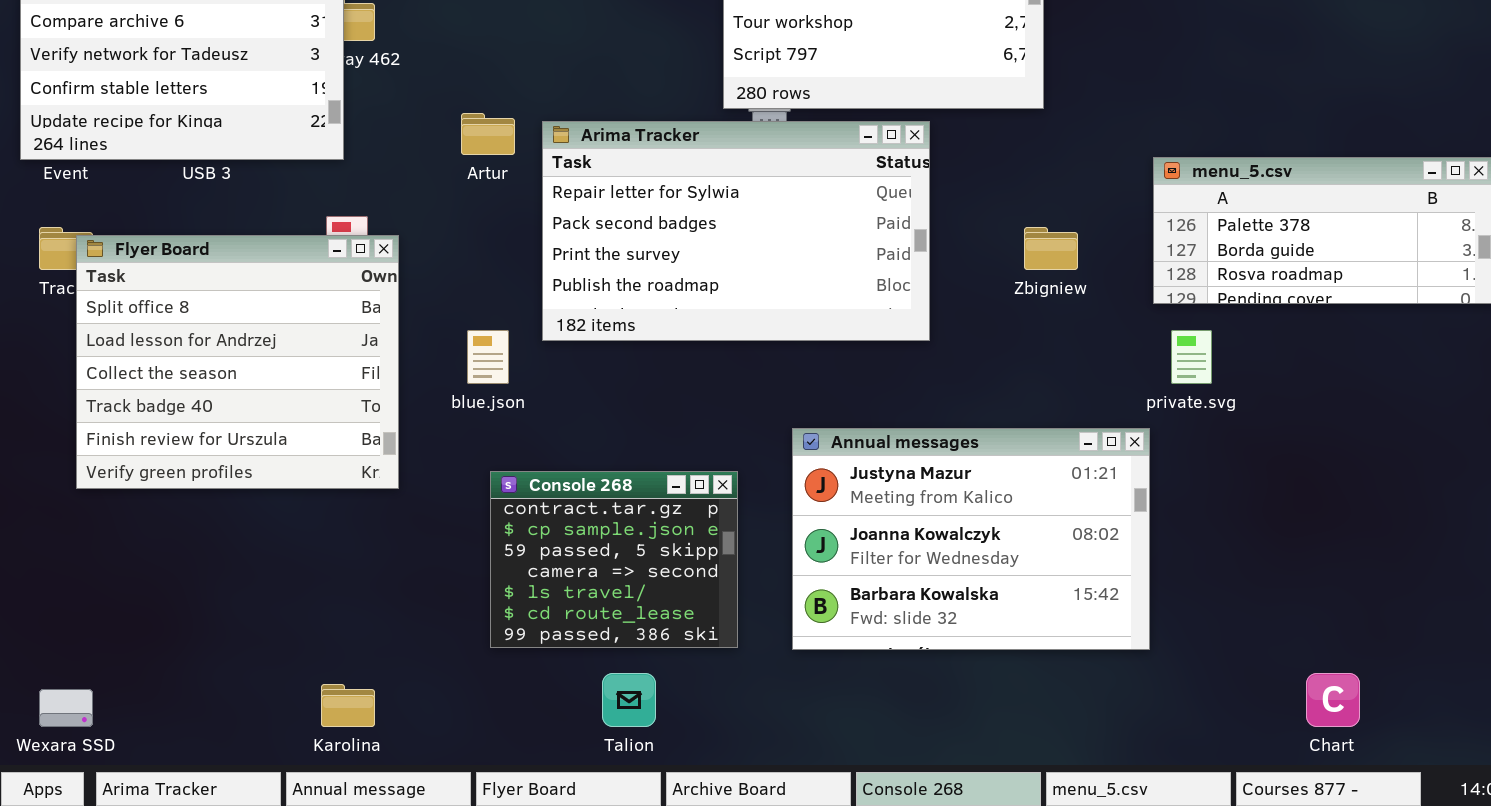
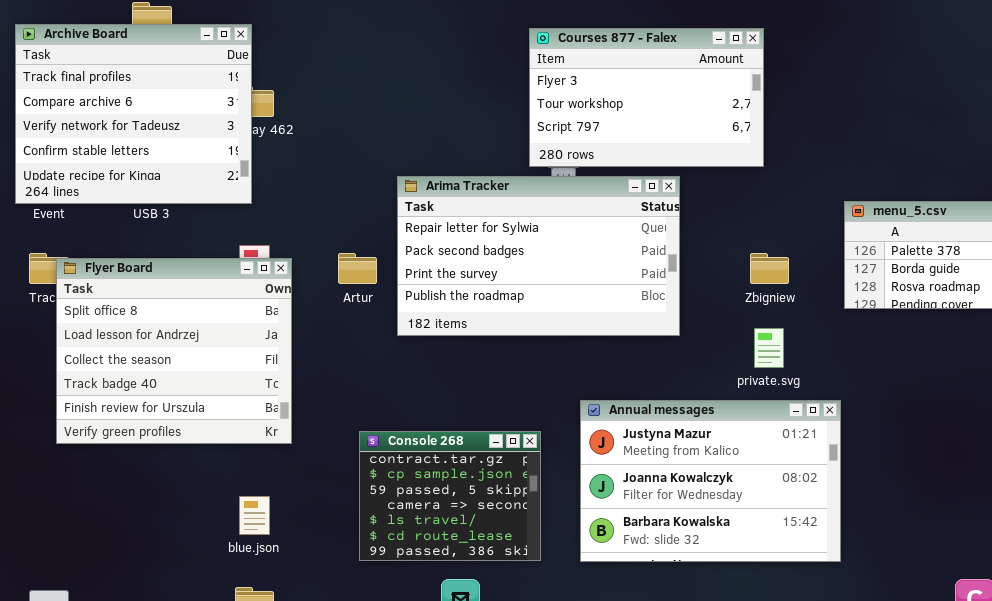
Artur: [461,113,515,155] -> [338,253,377,284], moved
blue.json: [467,330,509,384] -> [239,496,270,535], moved
private.svg: [1171,330,1212,384] -> [754,328,784,368], moved

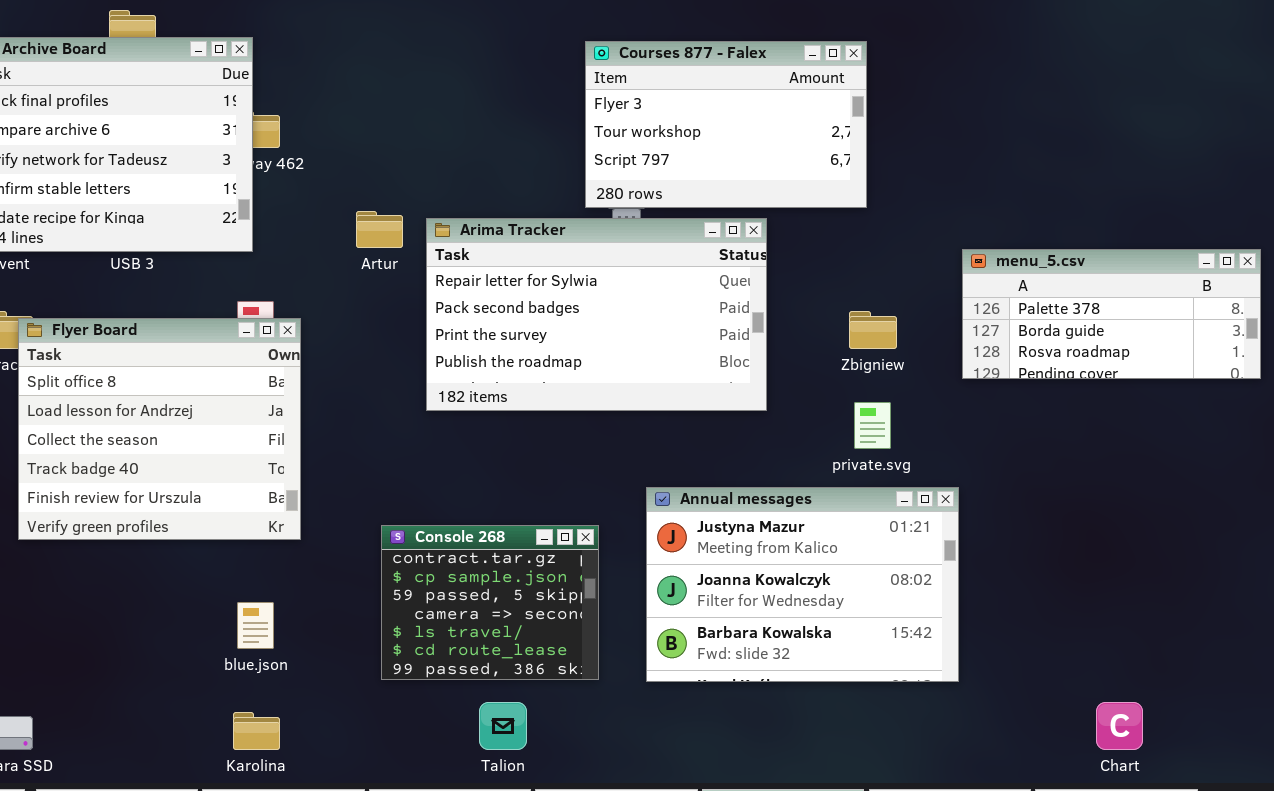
Artur: [338,253,377,284] -> [356,211,403,248], moved

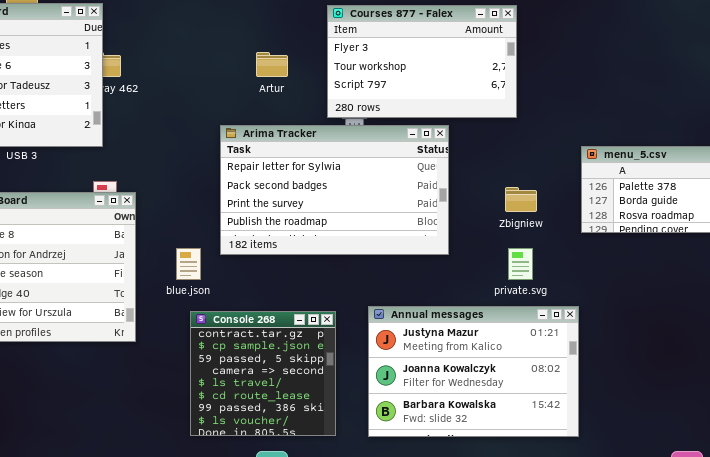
Artur: [356,211,403,248] -> [256,52,288,77], moved
Console 268: [381,525,599,680] -> [190,311,336,436], resized
blue.json: [237,602,274,649] -> [176,248,201,280], moved

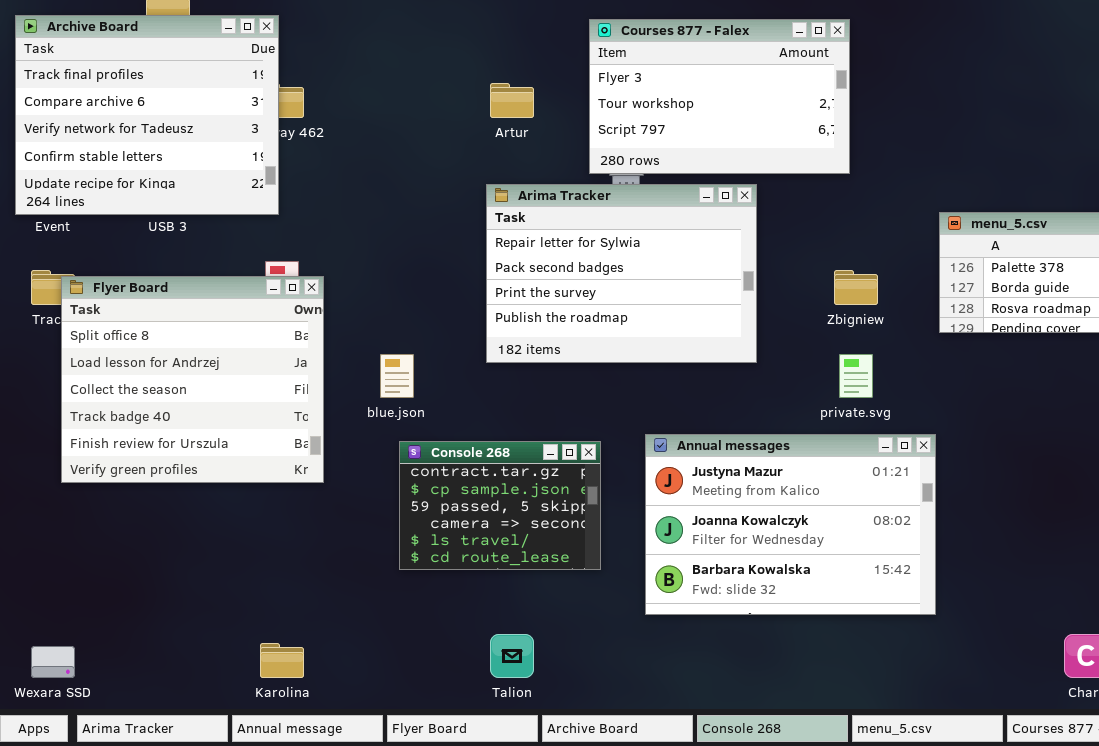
Arima Tracker: [220,125,449,255] -> [486,184,757,363], resized
Console 268: [190,311,336,436] -> [399,441,601,570], resized

